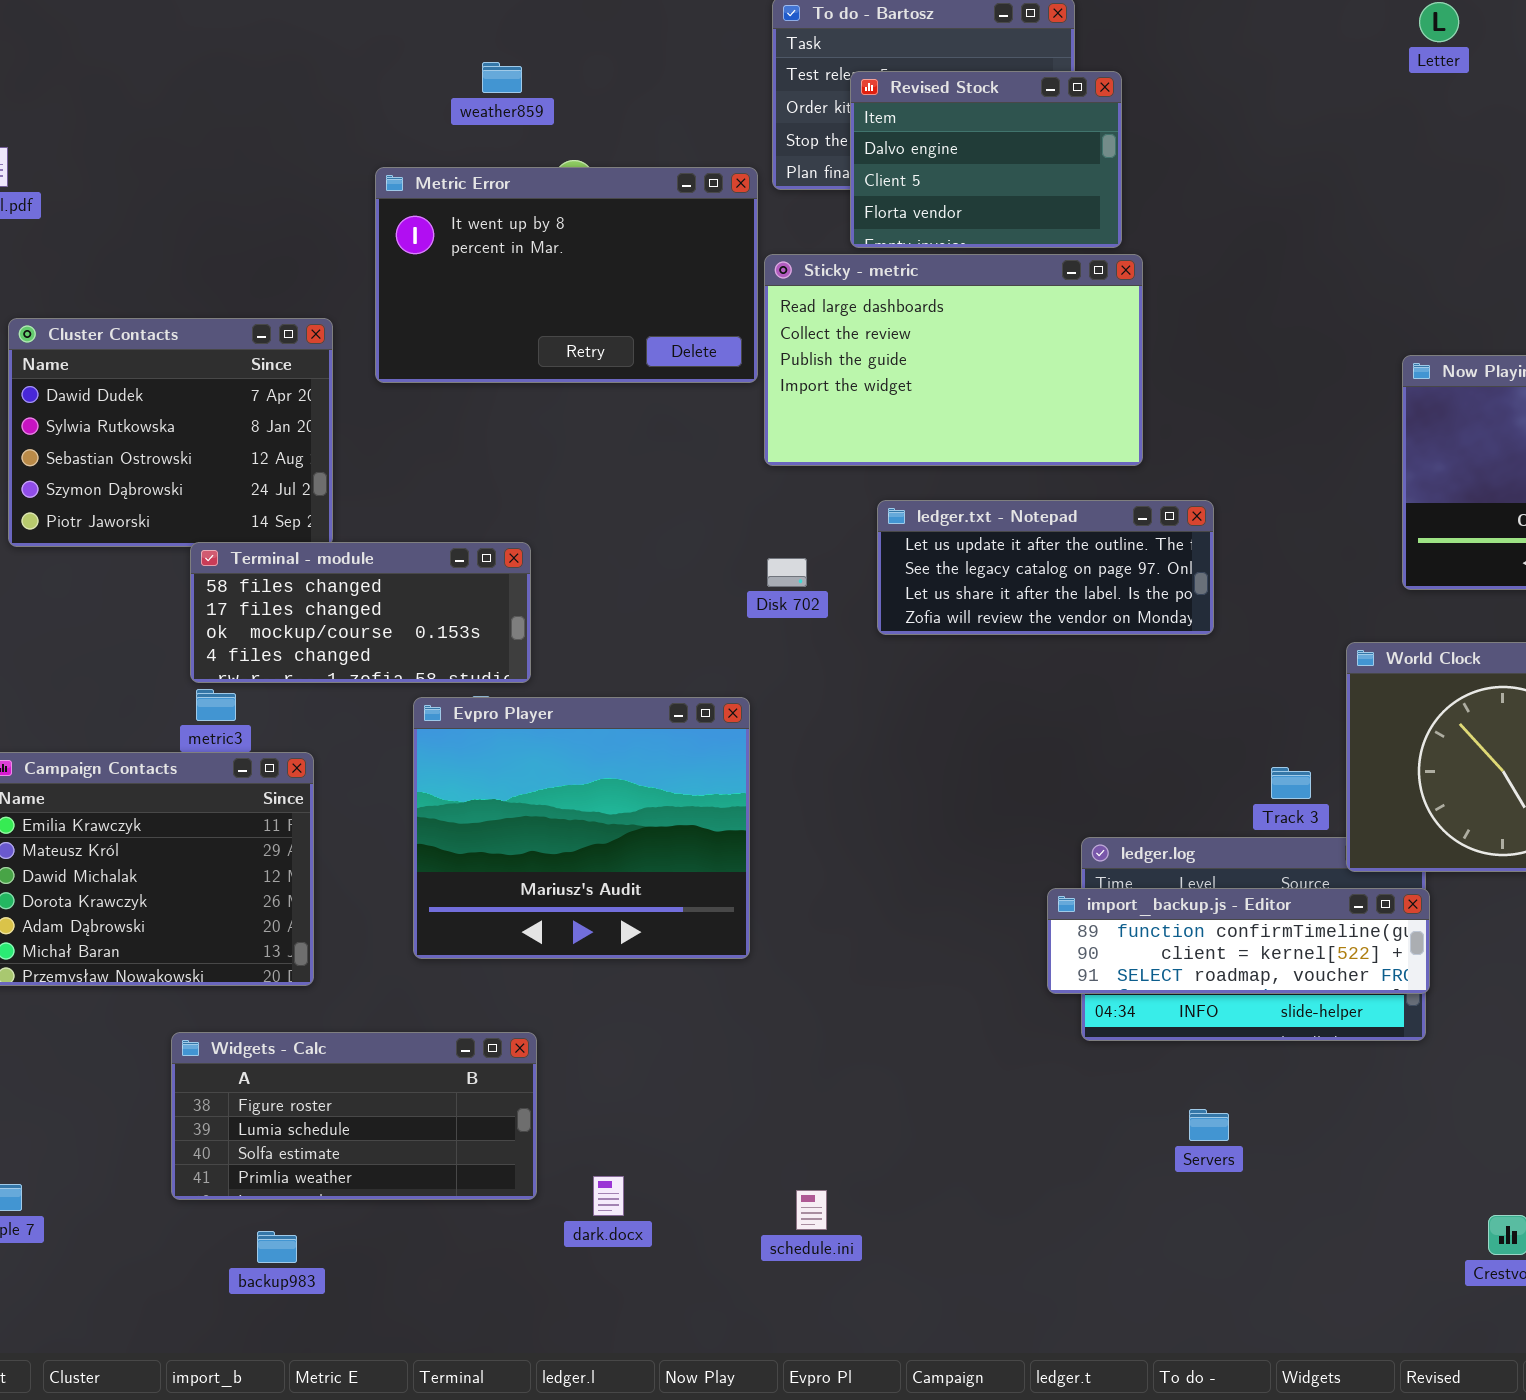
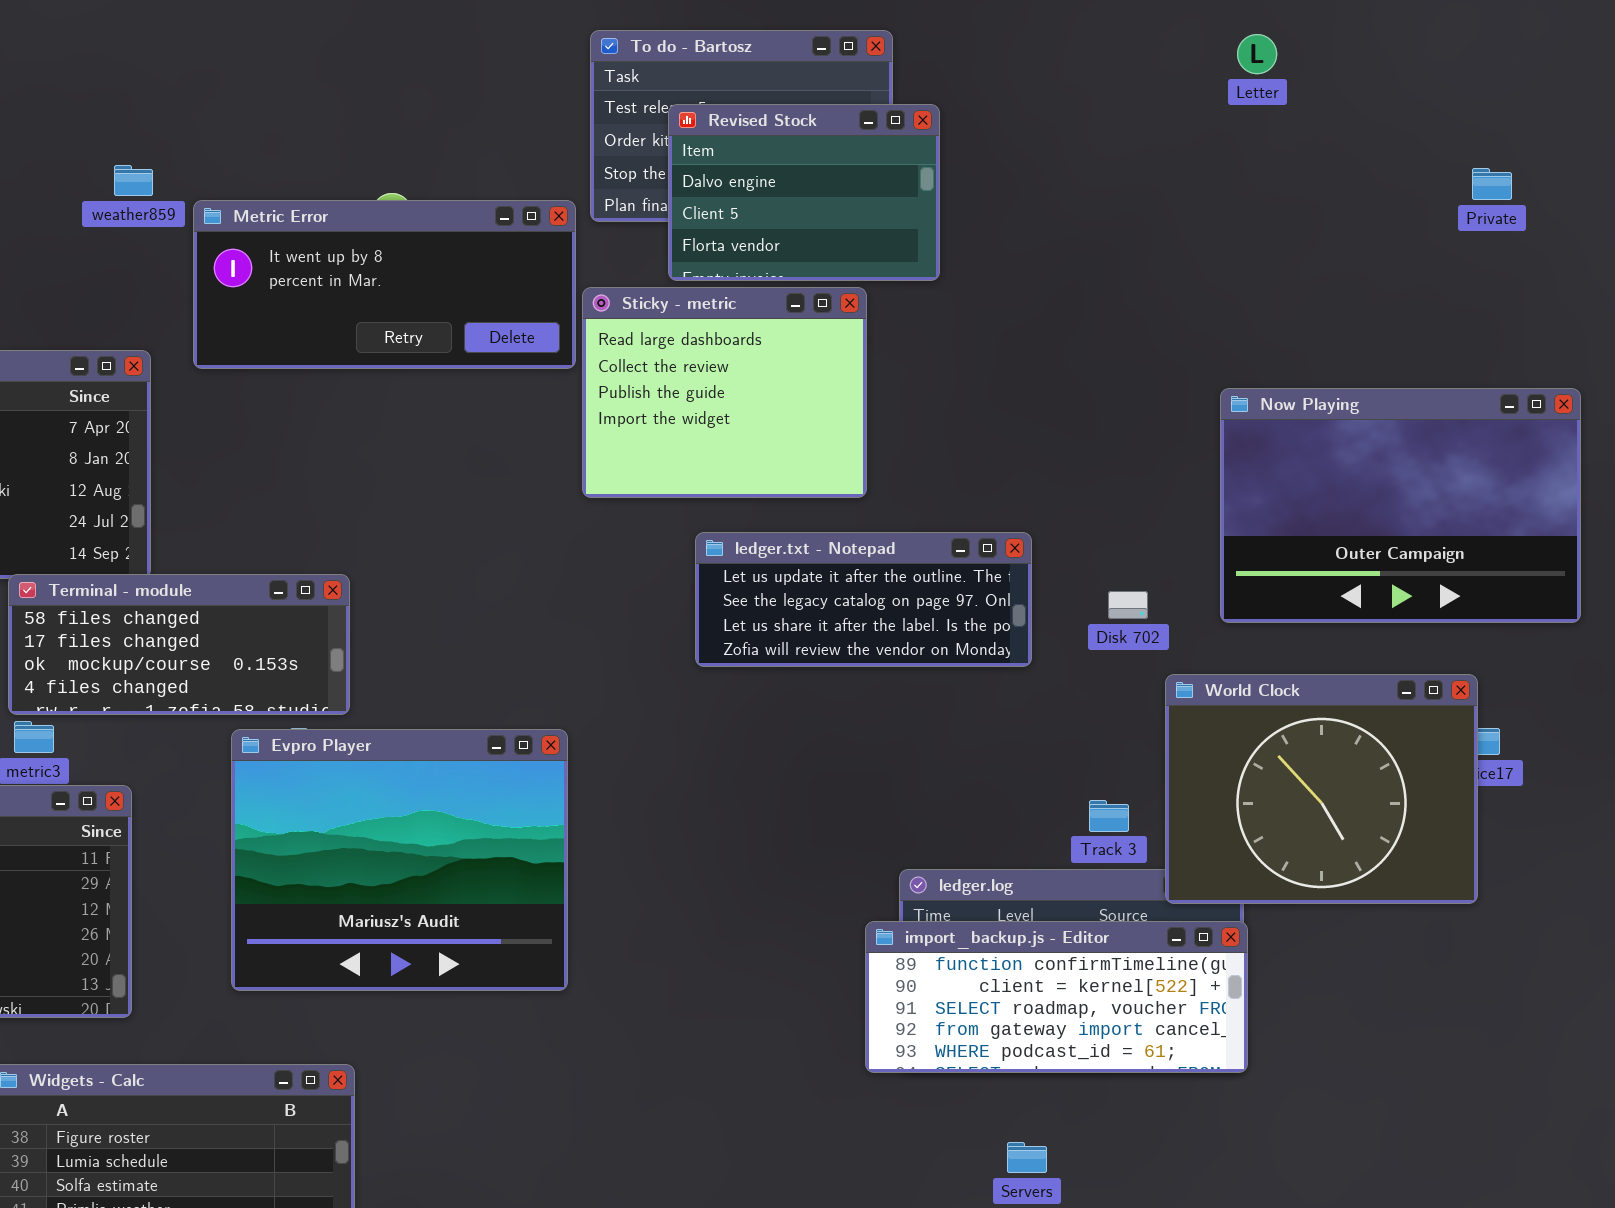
weather859: [482,62,522,93] -> [114,165,153,196], moved
Metric Error: [375,167,758,383] -> [193,200,576,369], resized
Sticky - metric: [764,254,1143,466] -> [582,287,867,498], resized
Disk 702: [767,558,807,587] -> [1108,591,1148,619], moved
import_backup.js - Editor: [1047,888,1430,994] -> [865,921,1248,1073], resized

